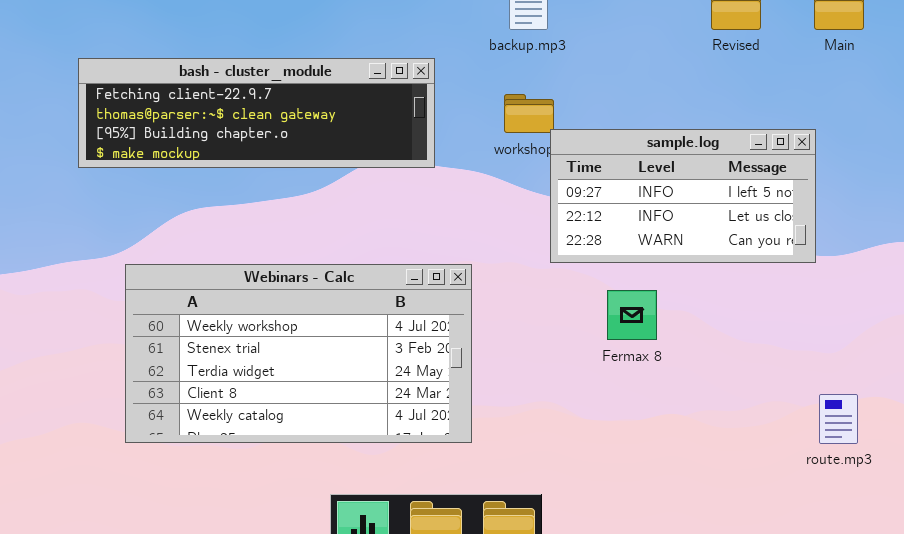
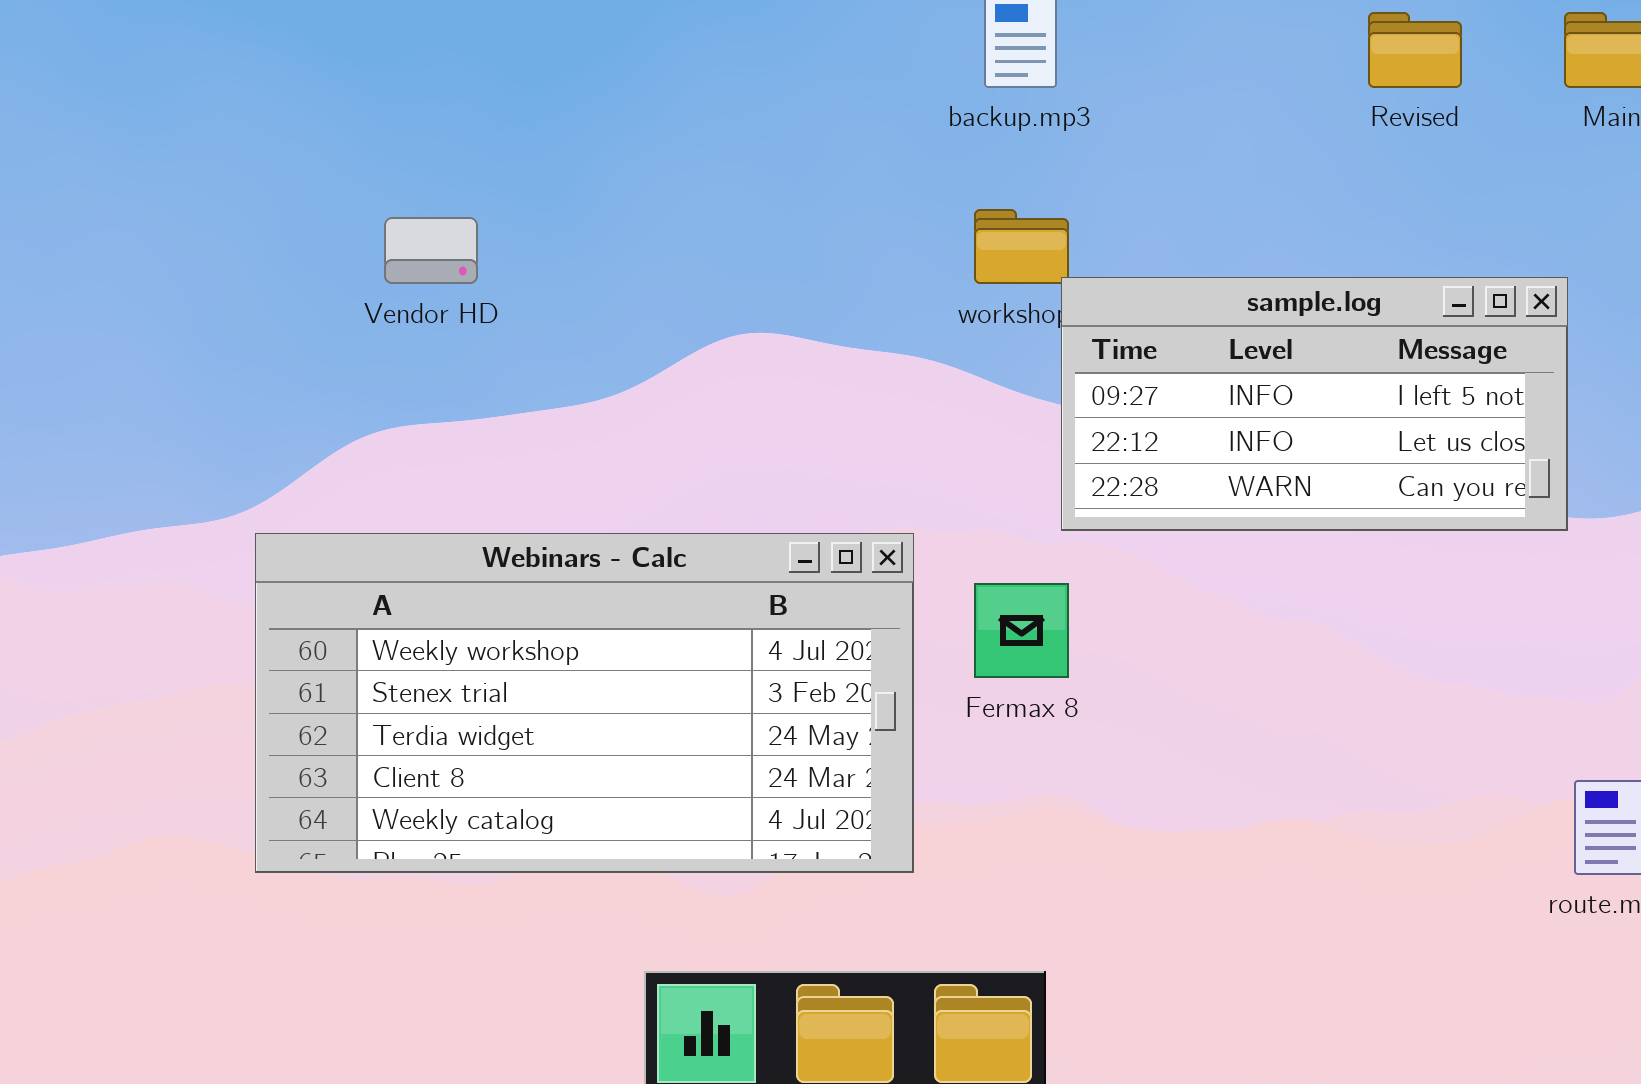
bash - cluster_module: [78,58,435,168] -> none, closed
Fermax 8: [607,290,657,340] -> [974,583,1069,678], moved

